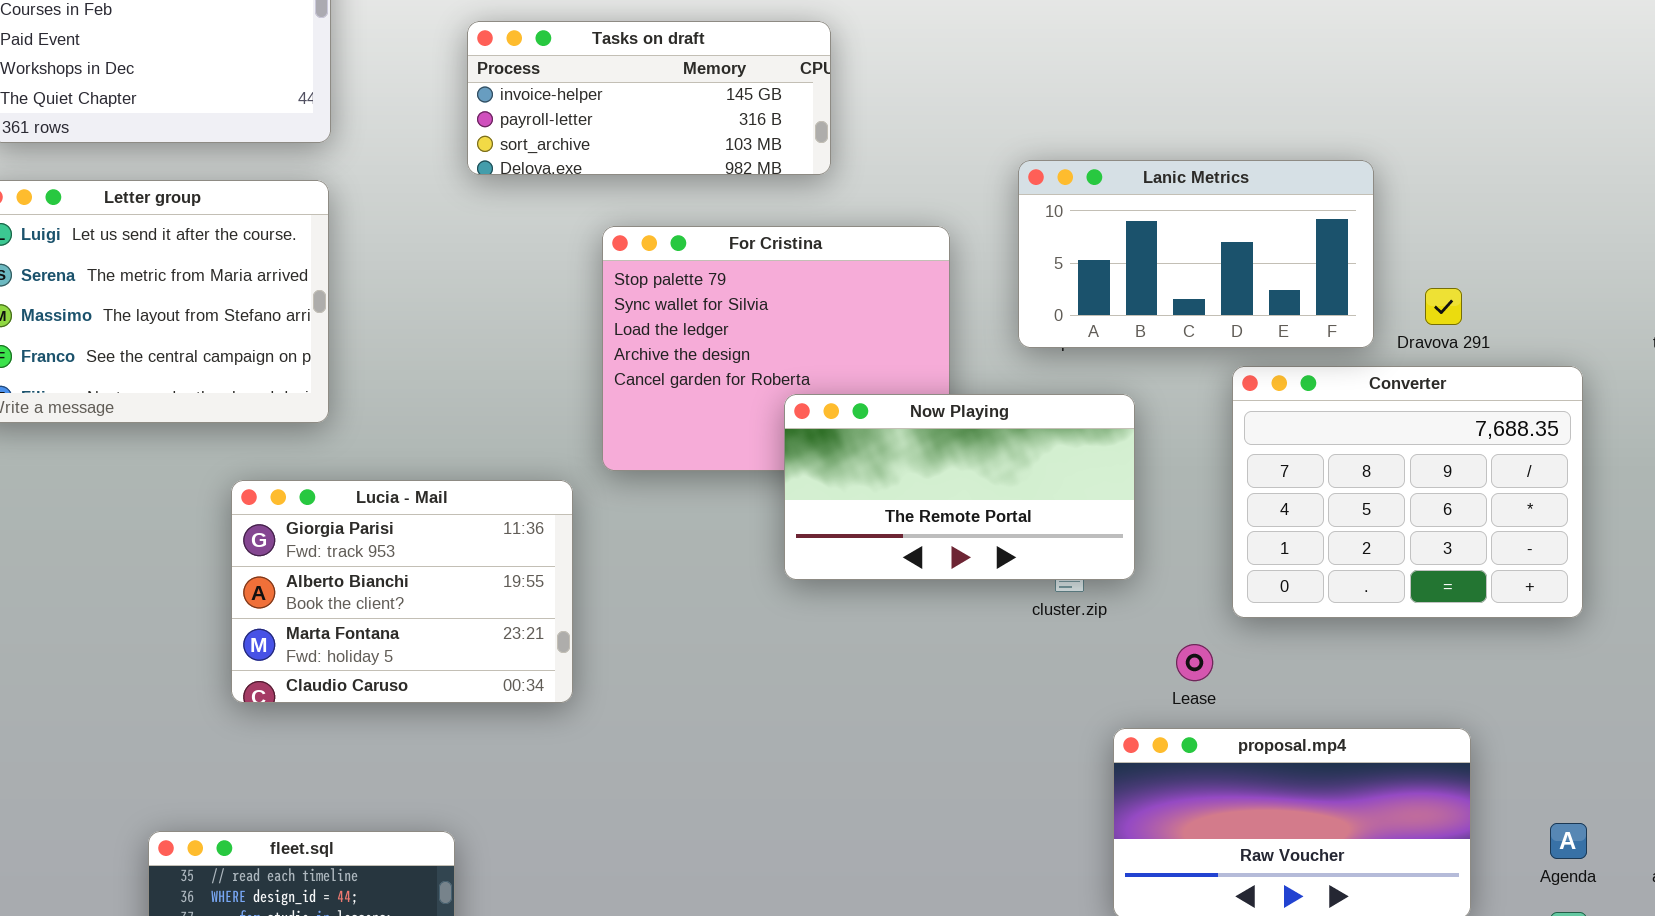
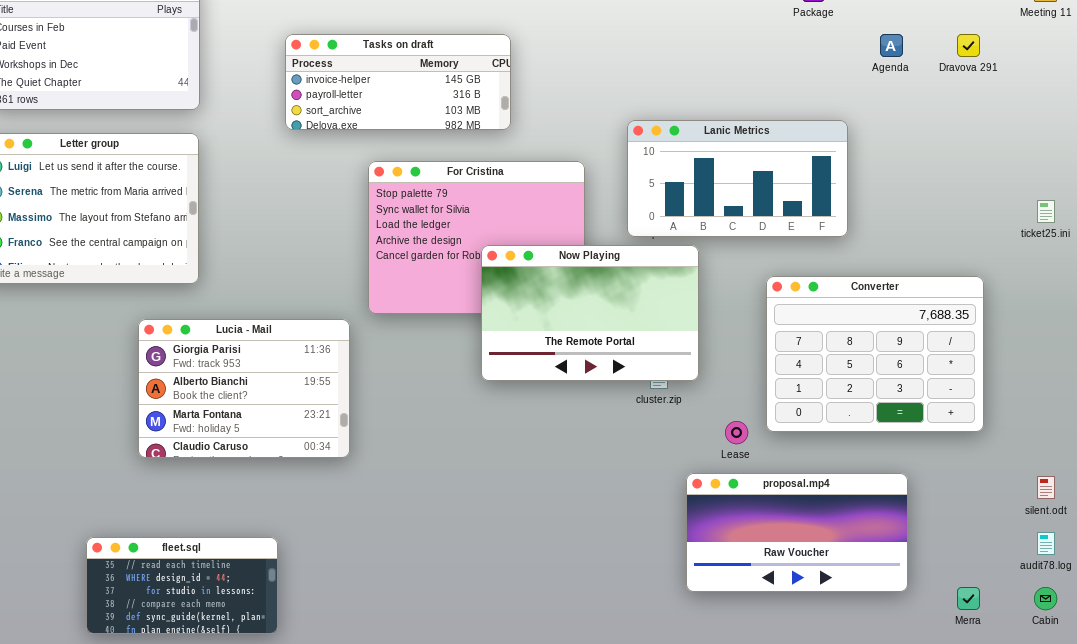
Dravova 291: [1425,288,1462,325] -> [957,34,980,57], moved
Converter: [1232,366,1583,618] -> [766,276,984,432], moved
Now Playing: [784,394,1135,580] -> [481,245,699,381], resized
Agenda: [1550,823,1587,859] -> [880,34,903,57], moved

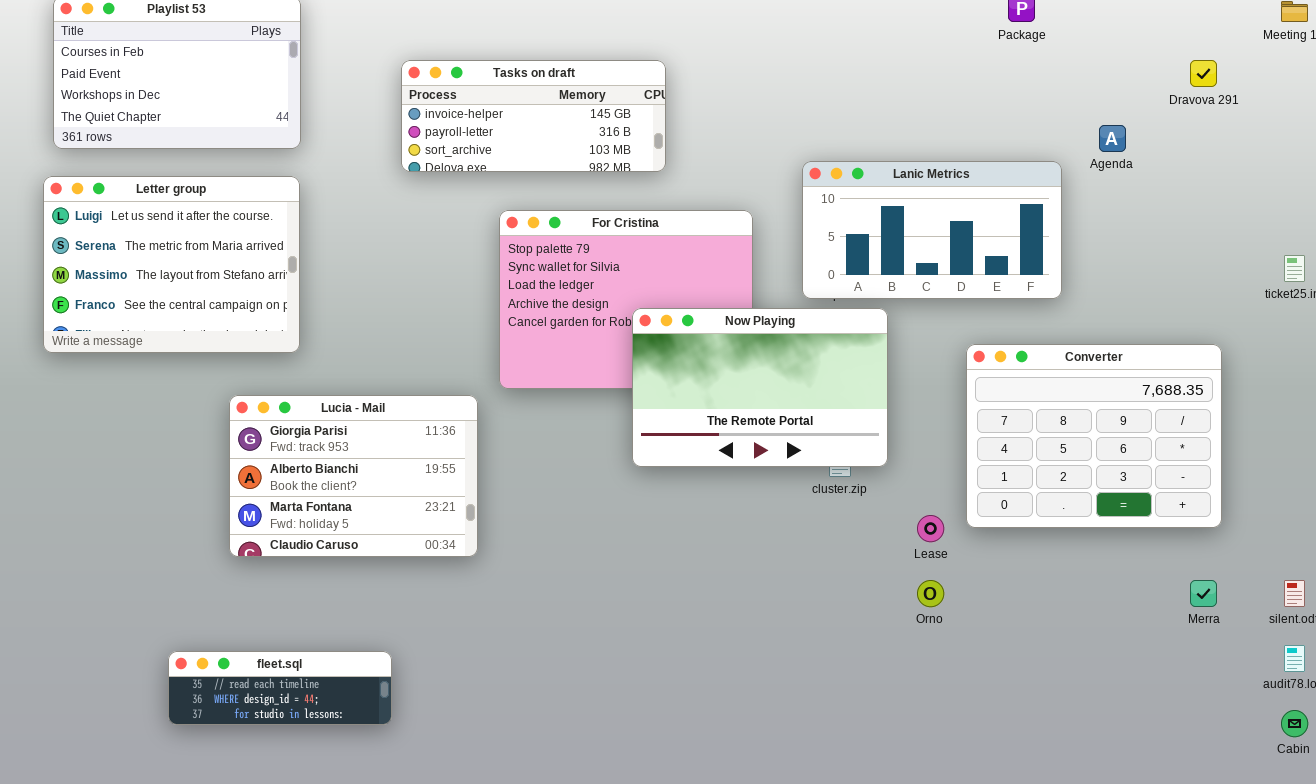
Agenda: [880,34,903,57] -> [1099,125,1126,152], moved
proposal.mp4: [686,473,908,592] -> none, closed
fleet.sql: [86,537,278,634] -> [168,651,392,725], resized
Merra: [957,587,980,610] -> [1190,580,1217,607], moved

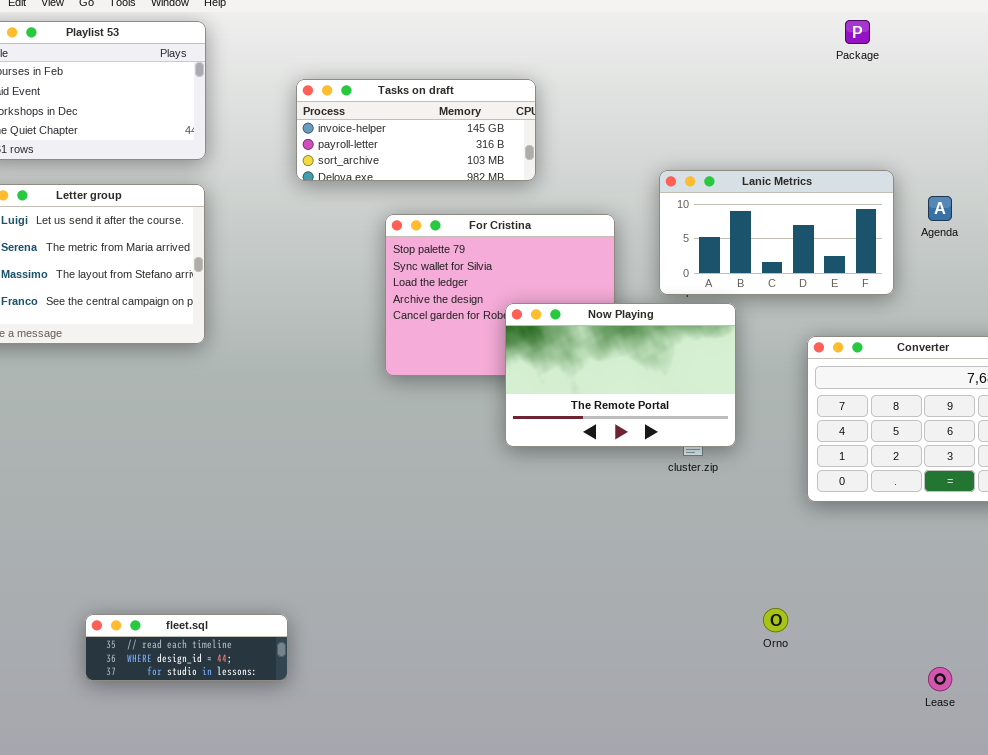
Agenda: [1099,125,1126,152] -> [928,196,952,221], moved
Lucia - Mail: [229,395,478,557] -> none, closed
Lease: [917,515,944,542] -> [928,667,952,691], moved
Orno: [917,580,944,607] -> [763,608,788,632], moved

